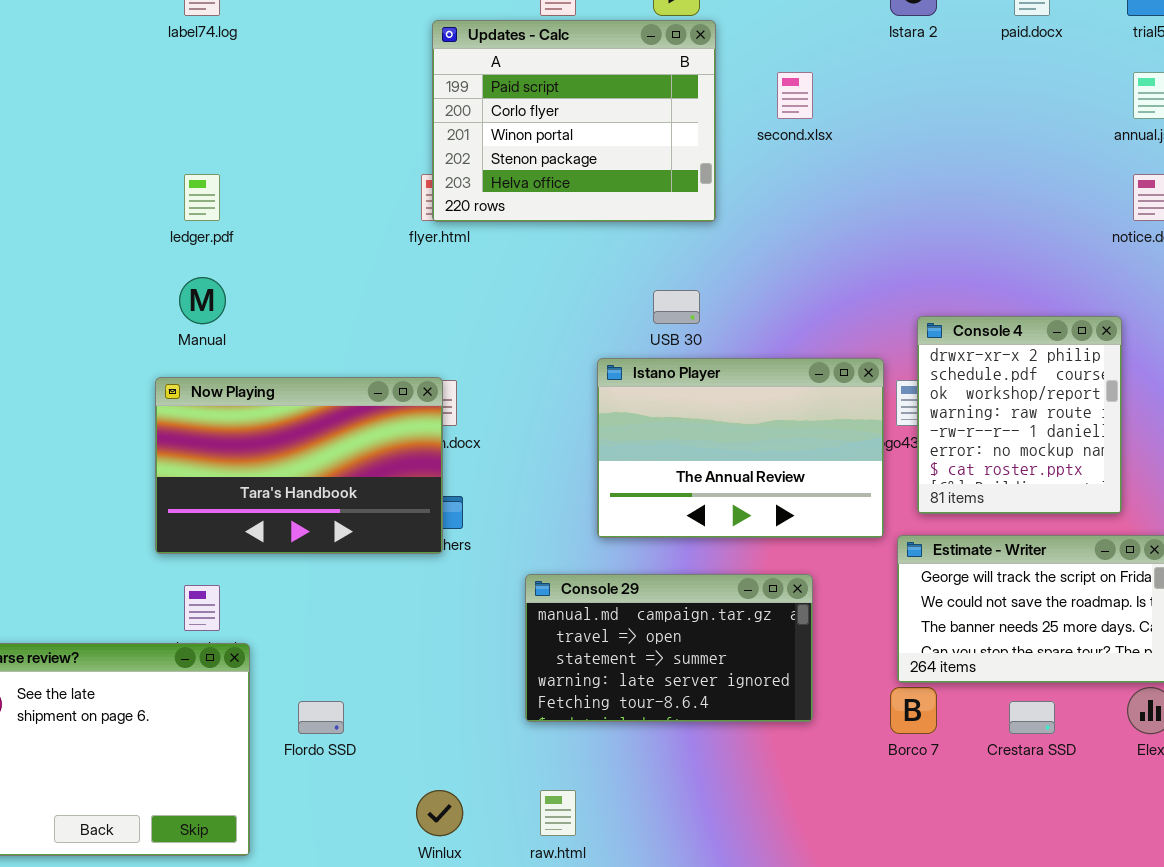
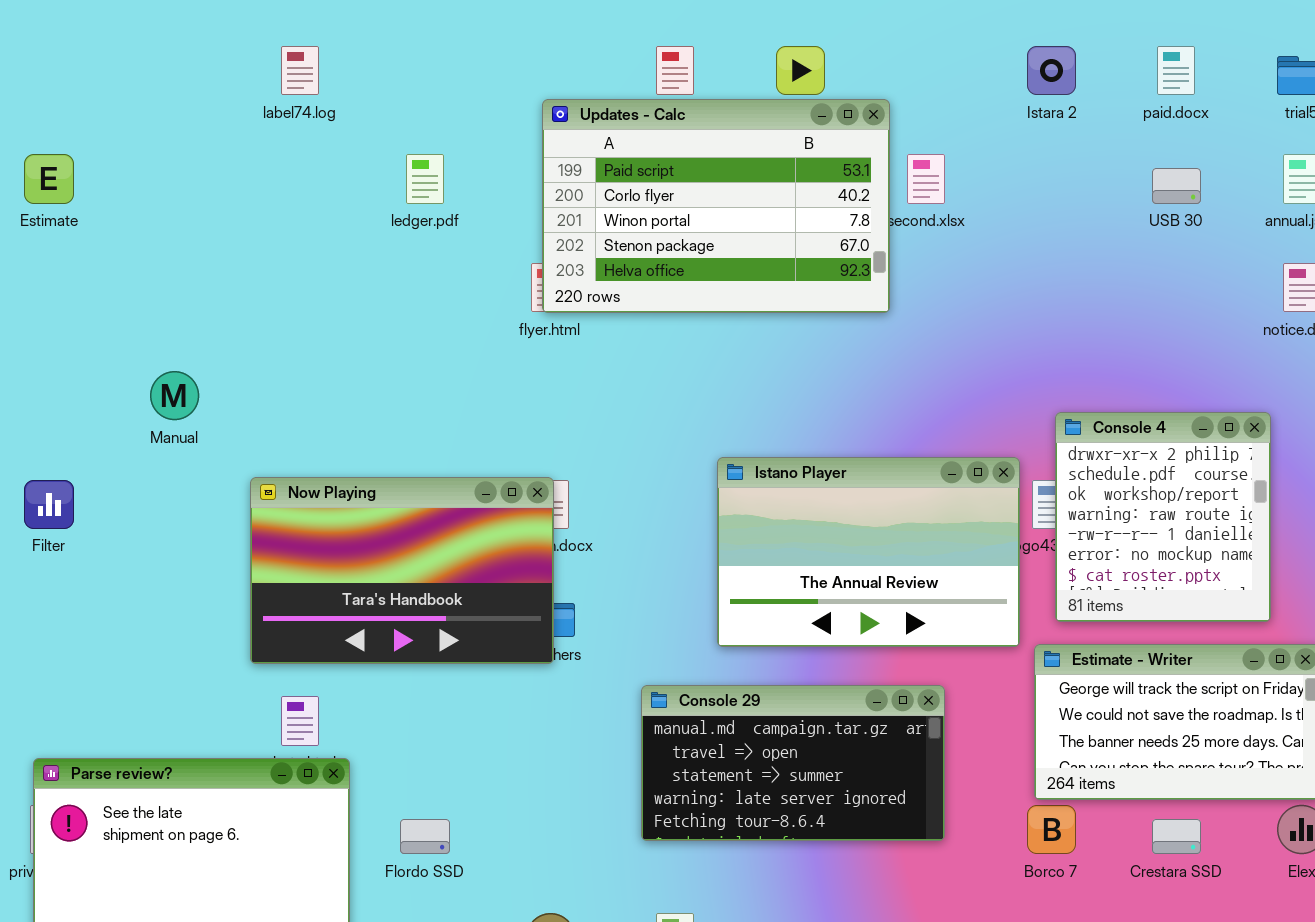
Updates - Calc: [432,20,716,222] -> [542,99,890,313], resized
ledger.pdf: [184,174,220,221] -> [406,154,444,204], moved
Manual: [179,277,226,324] -> [150,371,199,420], moved
USB 30: [653,290,700,324] -> [1152,168,1201,204], moved

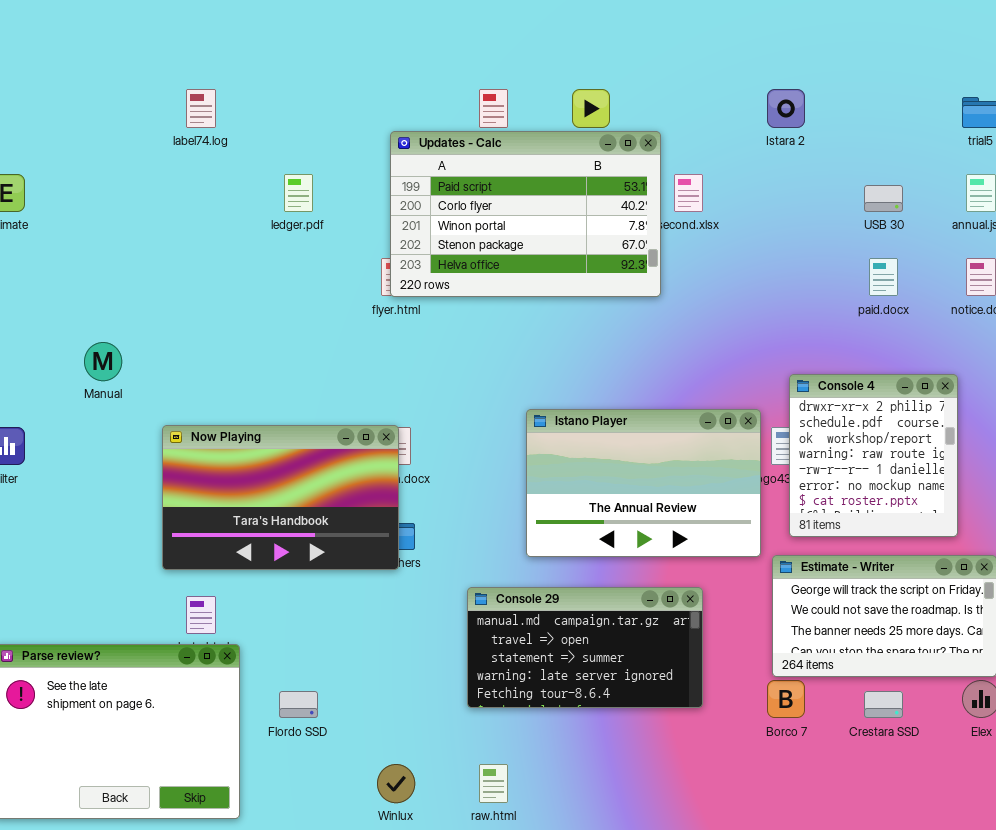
paid.docx: [1157,46,1195,95] -> [869,258,898,296], moved

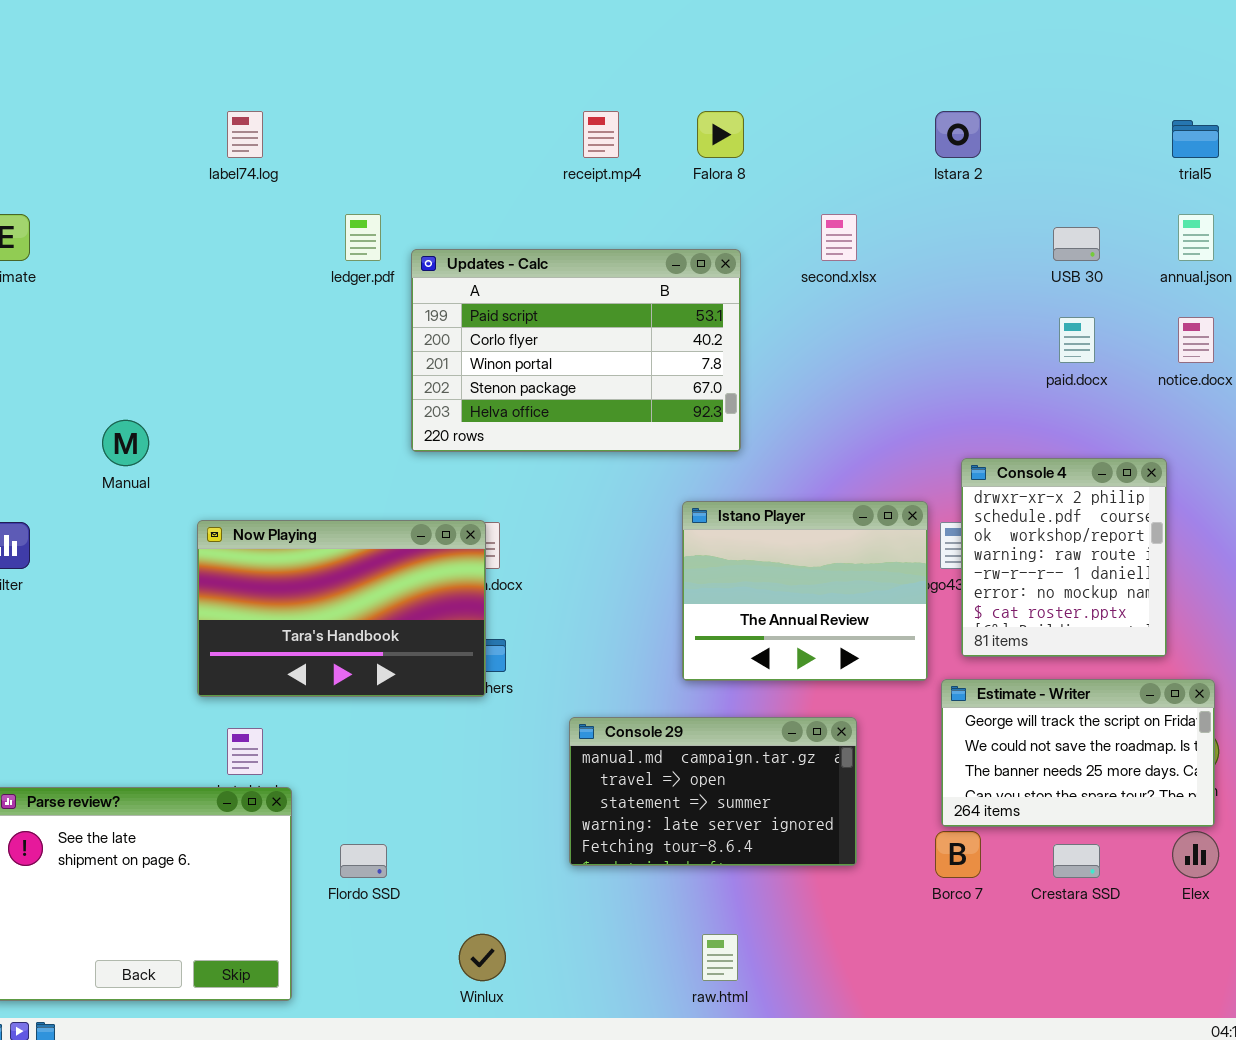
Updates - Calc: [390,131,661,297] -> [411,249,741,452], moved
Istano Player: [526,409,761,557] -> [682,501,928,681], resized
raw.html: [479,764,508,803] -> [702,934,738,981], moved

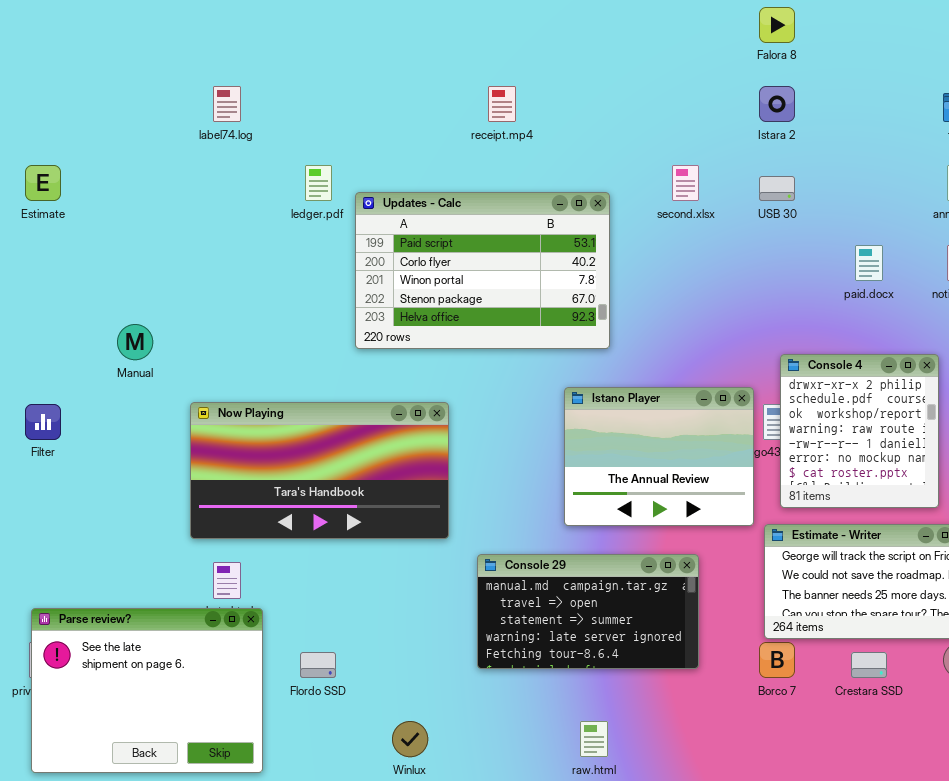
Falora 8: [697,111,744,158] -> [759,7,795,43], moved
USB 30: [1053,227,1100,261] -> [759,176,795,201], moved
Now Playing: [197,520,486,697] -> [190,402,449,539], resized

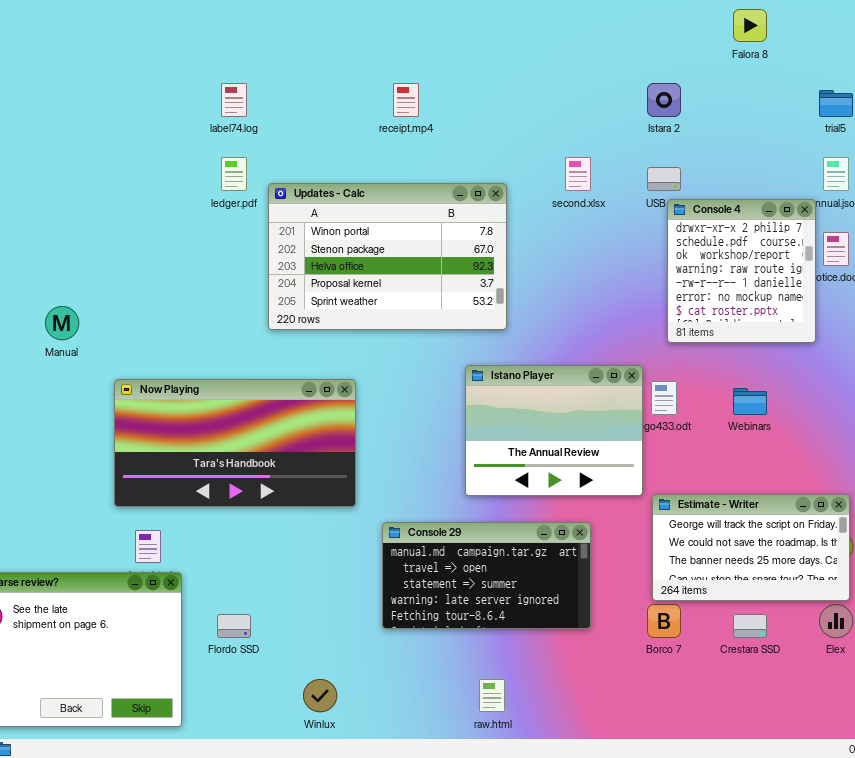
Falora 8: [759,7,795,43] -> [733,9,767,42], moved
label74.log: [213,86,241,122] -> [221,83,247,117], moved
Updates - Calc: [355,192,610,349] -> [268,183,507,330], scrolled down 2 rows
Console 4: [780,354,939,508] -> [667,199,816,343], moved

